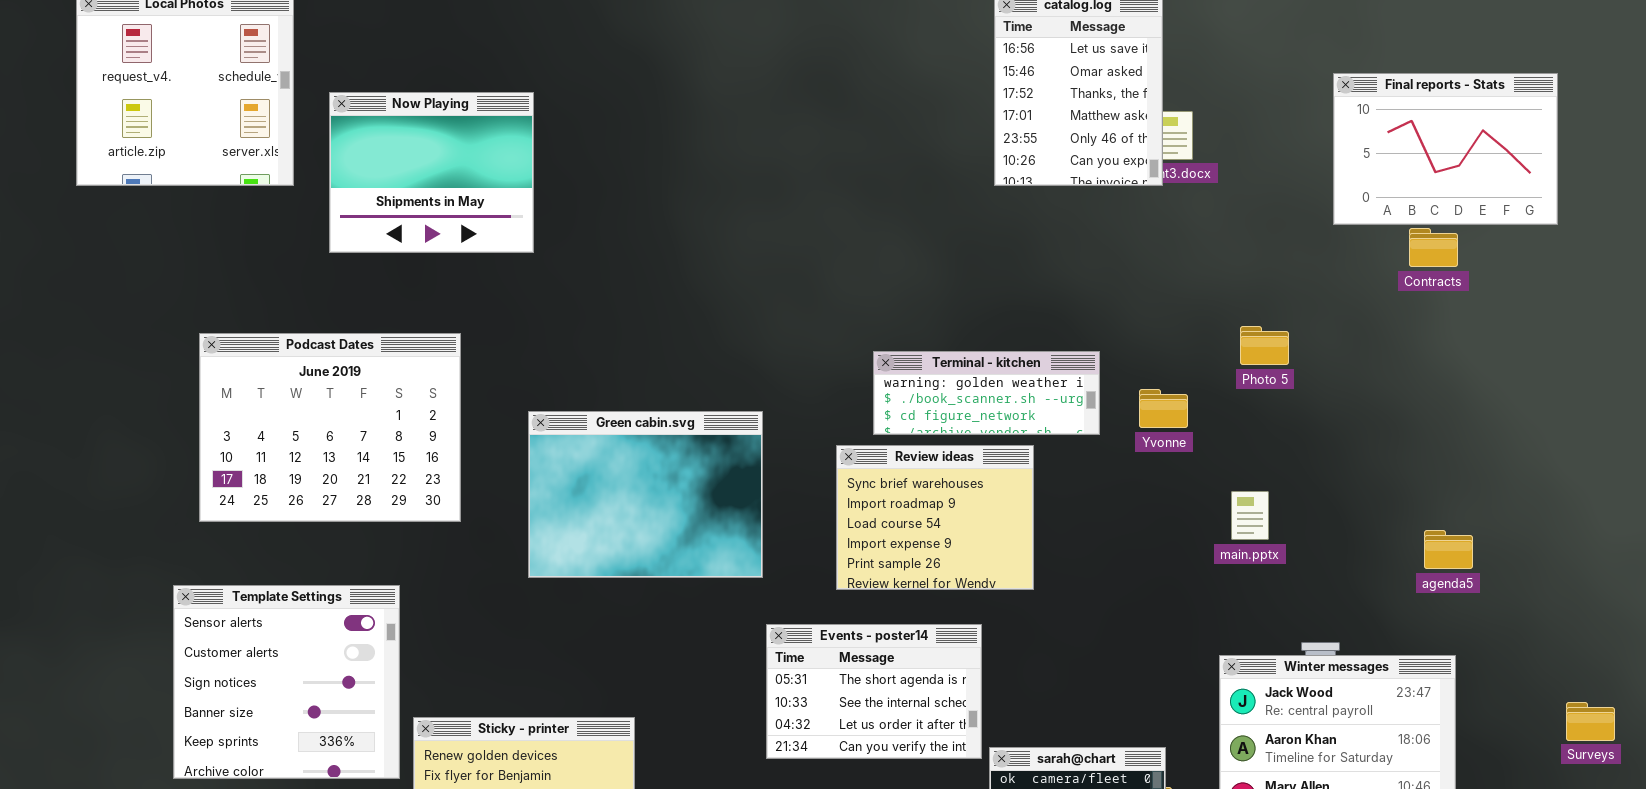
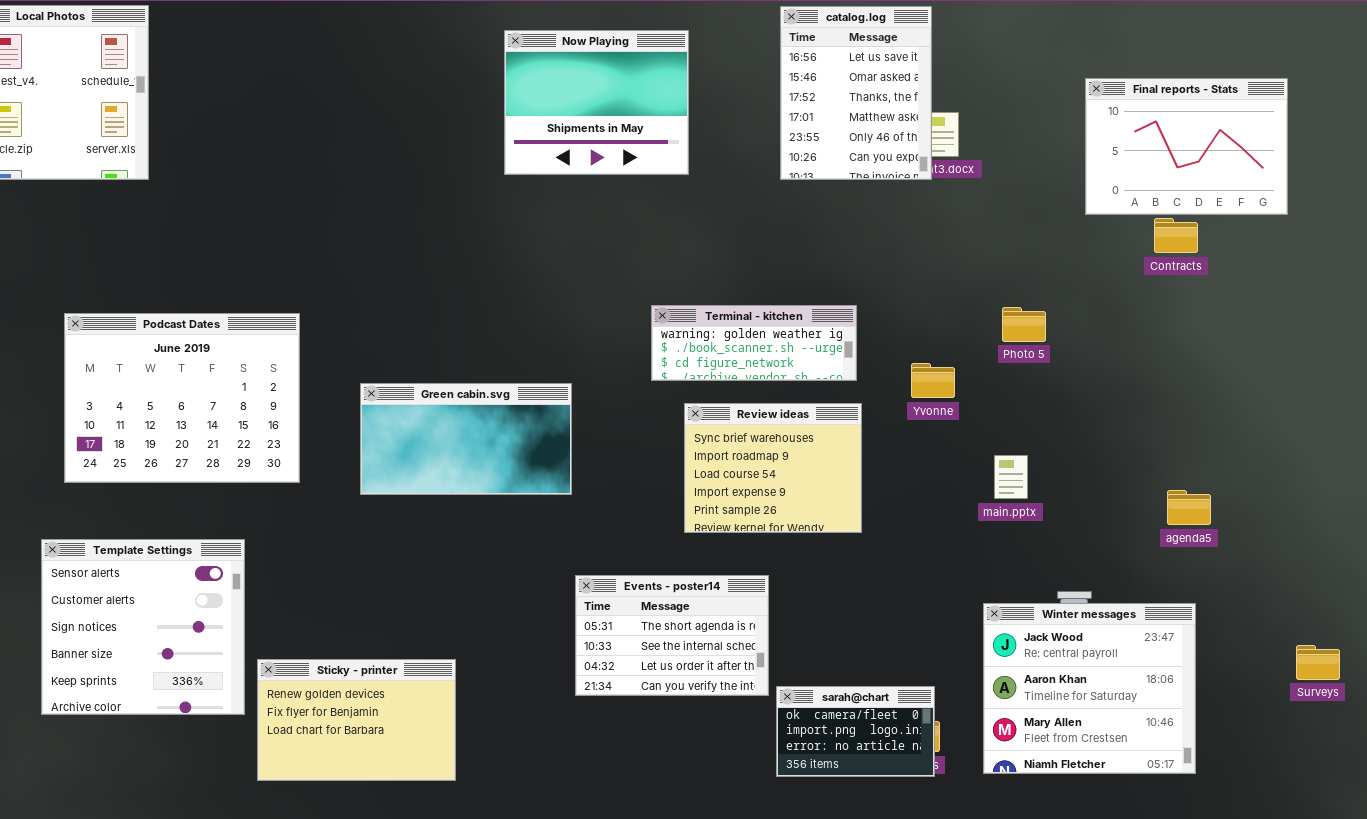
Now Playing: [329,92,534,253] -> [504,30,689,175], moved
Terminal - kitchen: [873,351,1100,435] -> [651,305,857,381], moved
Green cabin.svg: [528,411,763,578] -> [360,383,572,495], resized
Review ideas: [836,445,1034,590] -> [684,403,862,533], moved

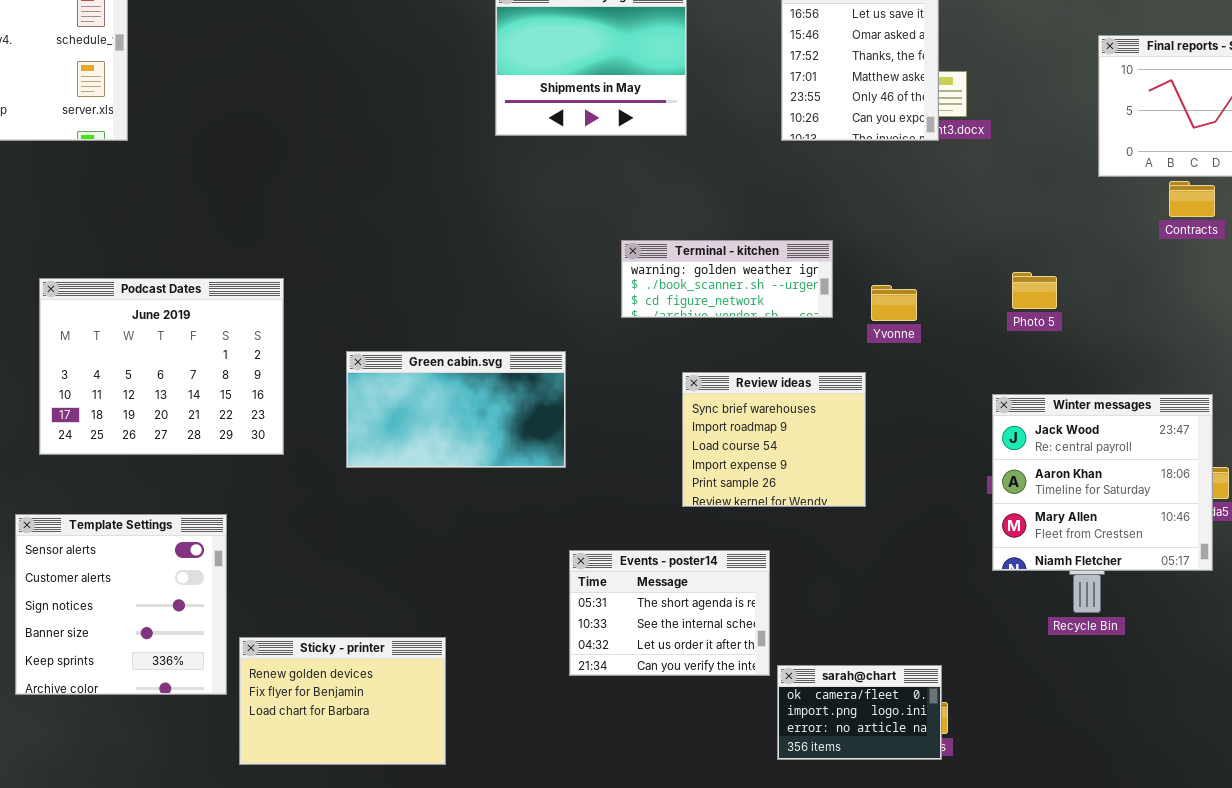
Terminal - kitchen: [651,305,857,381] -> [621,240,833,318], moved
Yvonne: [911,363,955,398] -> [871,285,917,321], moved
Winter messages: [983,603,1196,774] -> [992,394,1213,571], moved

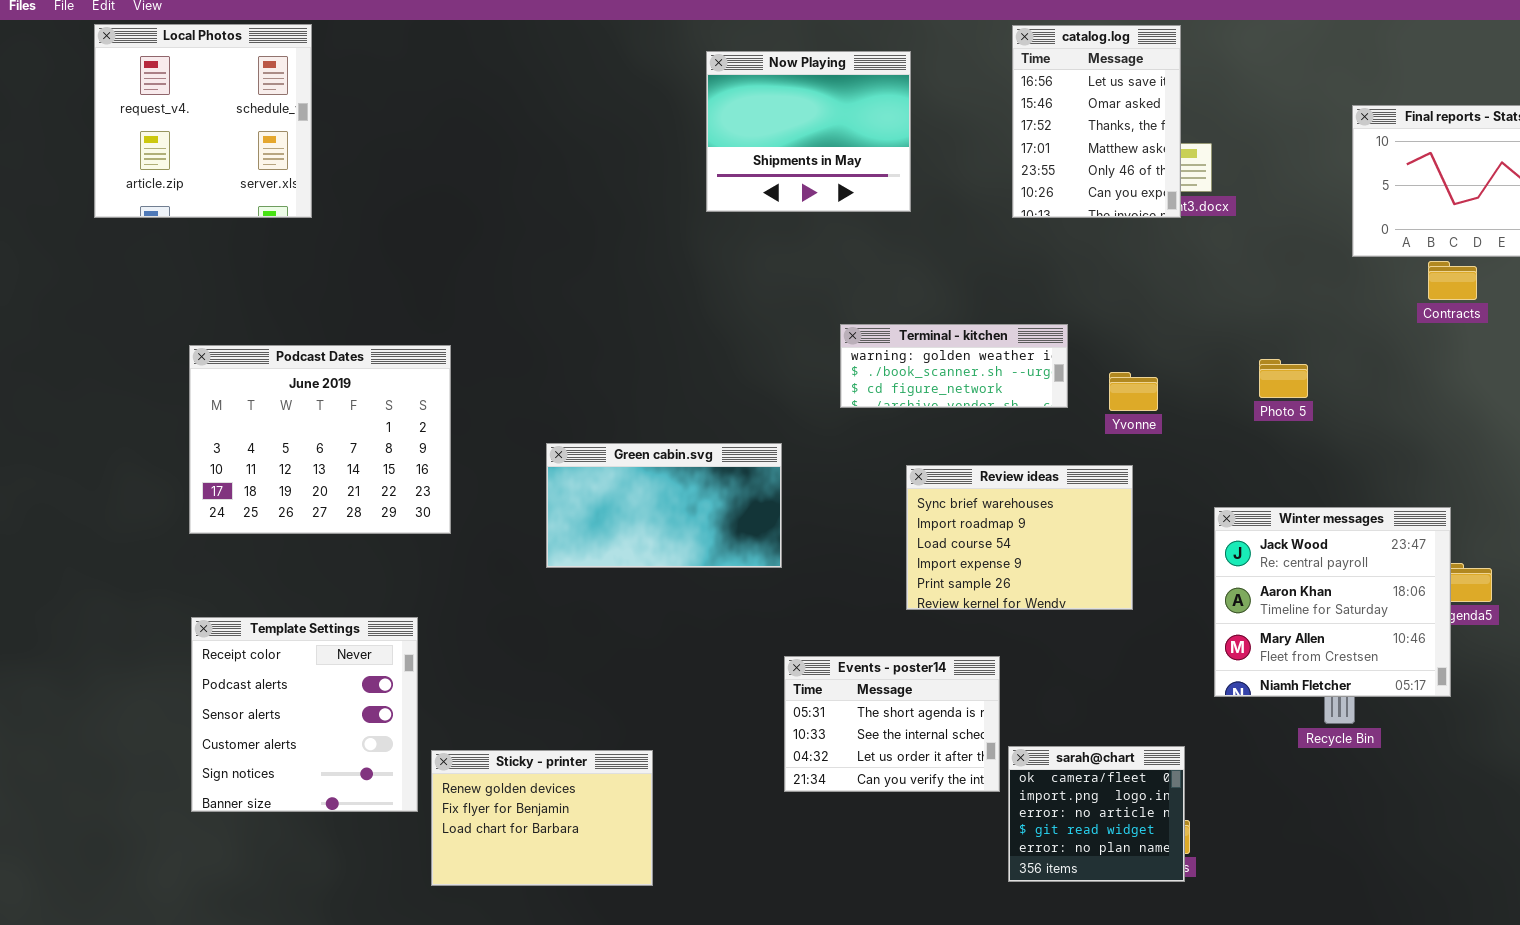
Podcast Dates: [39,278,284,455] -> [189,345,451,534], moved
Review ideas: [682,372,866,507] -> [906,465,1133,610], resized
Winter messages: [992,394,1213,571] -> [1214,507,1451,697], moved
Template Settings: [15,514,227,695] -> [191,617,418,812], scrolled up 2 rows
sarah@chart: [777,665,942,760] -> [1008,746,1185,882], resized

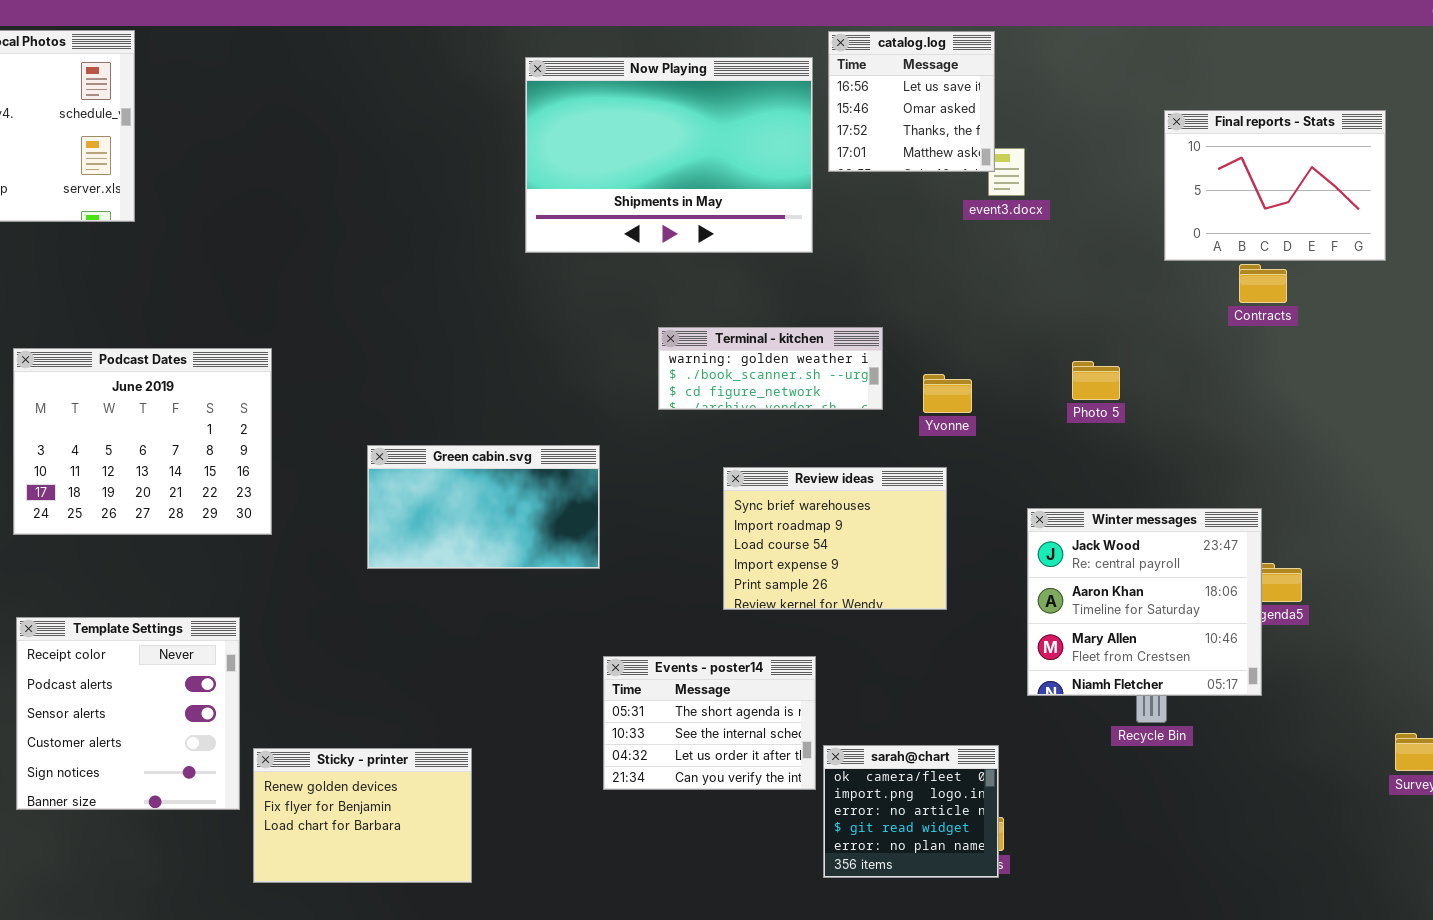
catalog.log: [1012,25,1181,218] -> [828,31,995,172], resized
Now Playing: [706,51,911,212] -> [525,57,813,253], resized

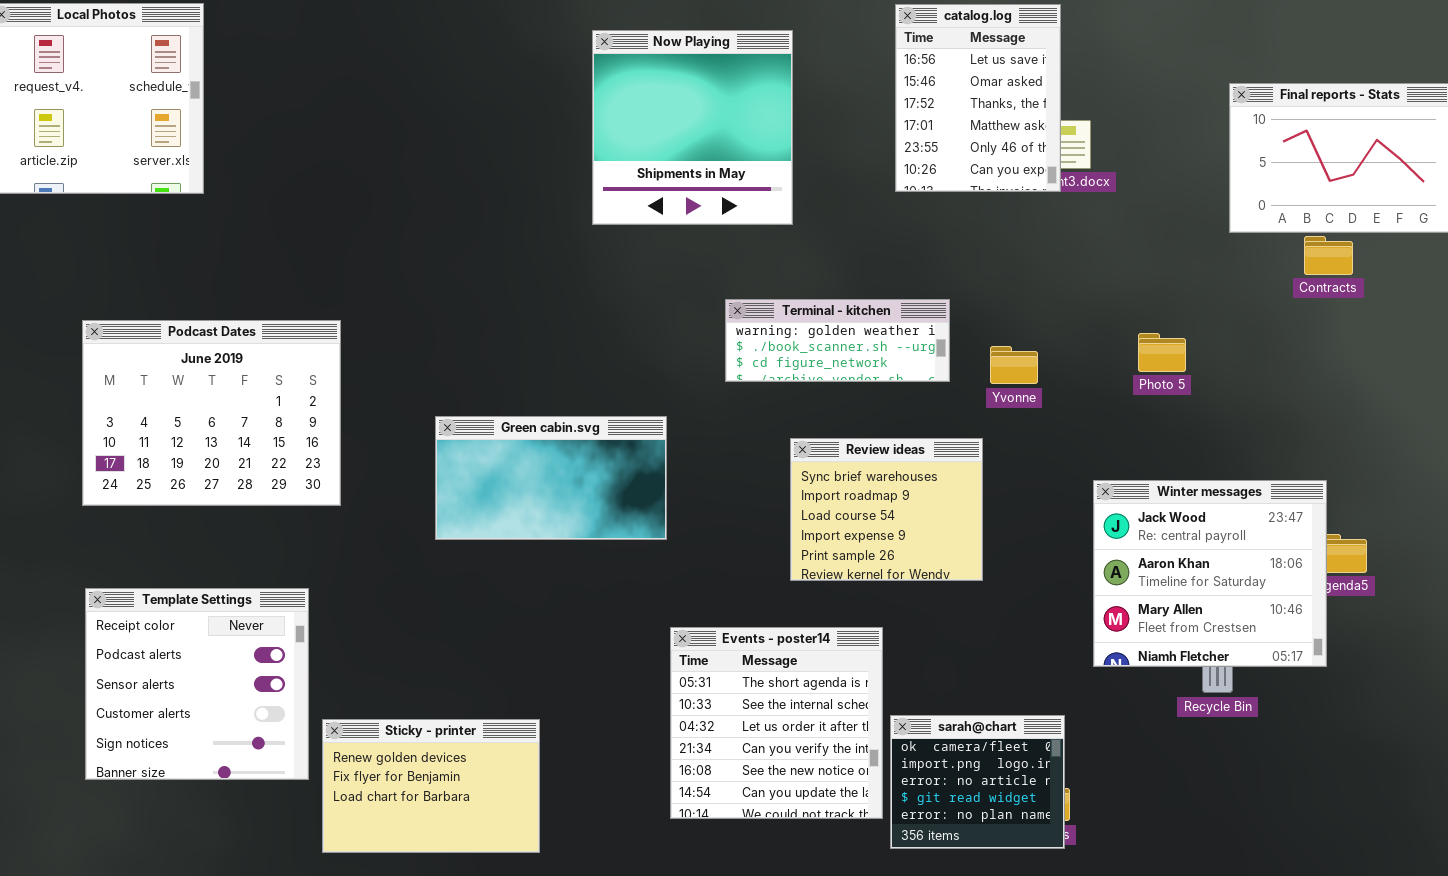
catalog.log: [828,31,995,172] -> [895,4,1061,192], resized
Now Playing: [525,57,813,253] -> [592,30,793,225], resized
Review ideas: [723,467,947,610] -> [790,438,983,581], resized
Events - poster14: [603,656,816,790] -> [670,627,883,819], resized

